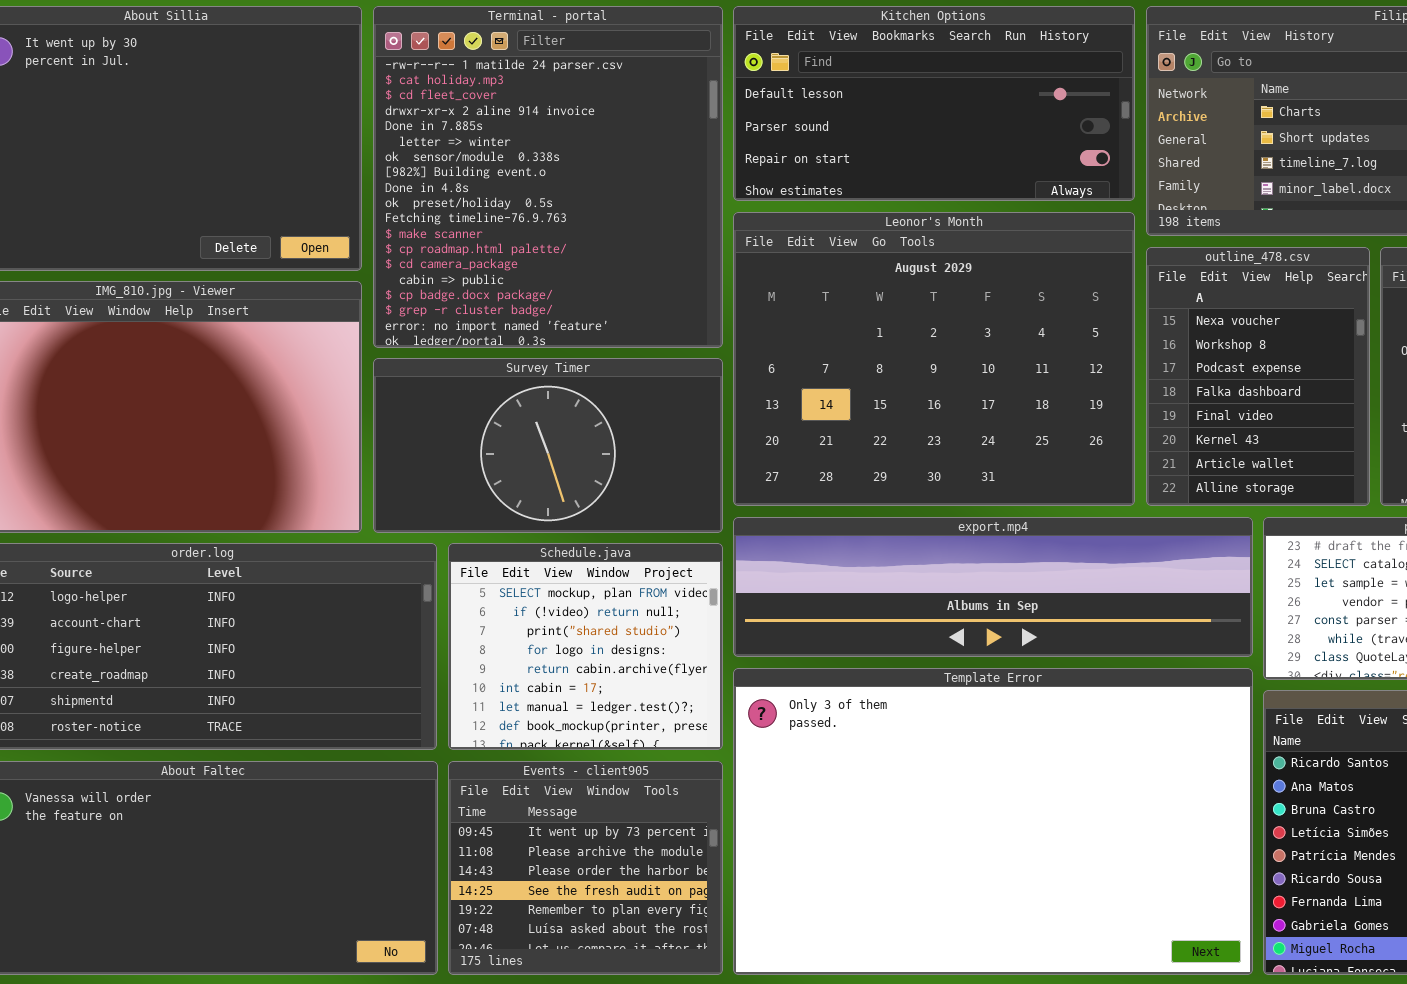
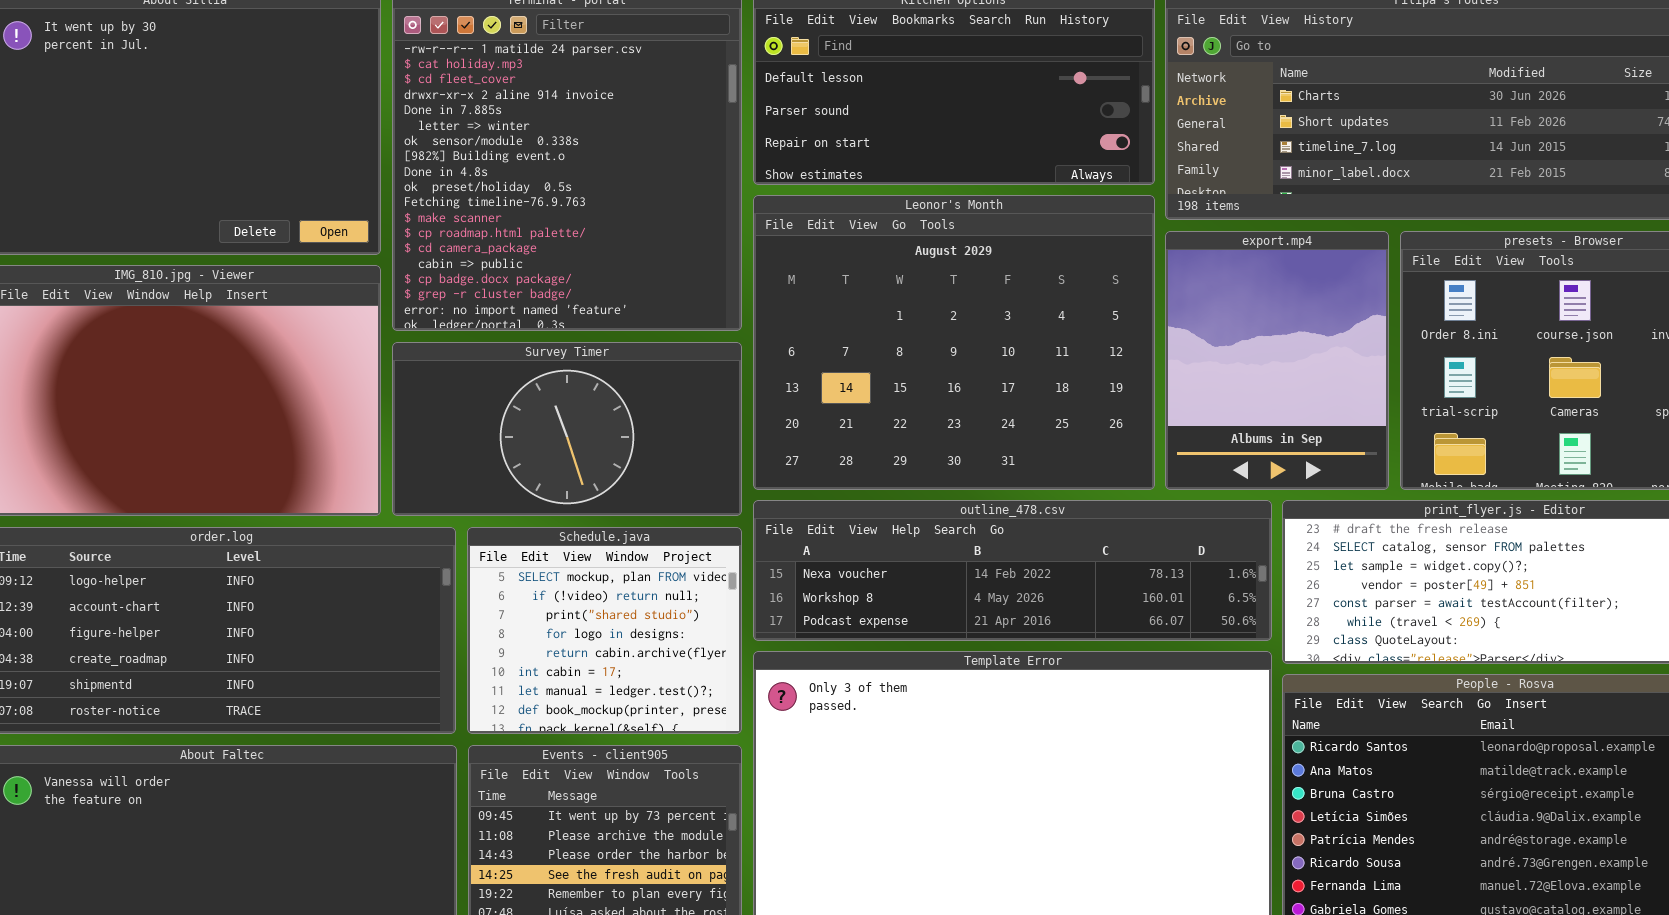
outline_478.csv: [1146,247,1370,506] -> [753,500,1272,641], moved, resized
export.mp4: [733,517,1253,657] -> [1165,231,1389,490], moved, resized

